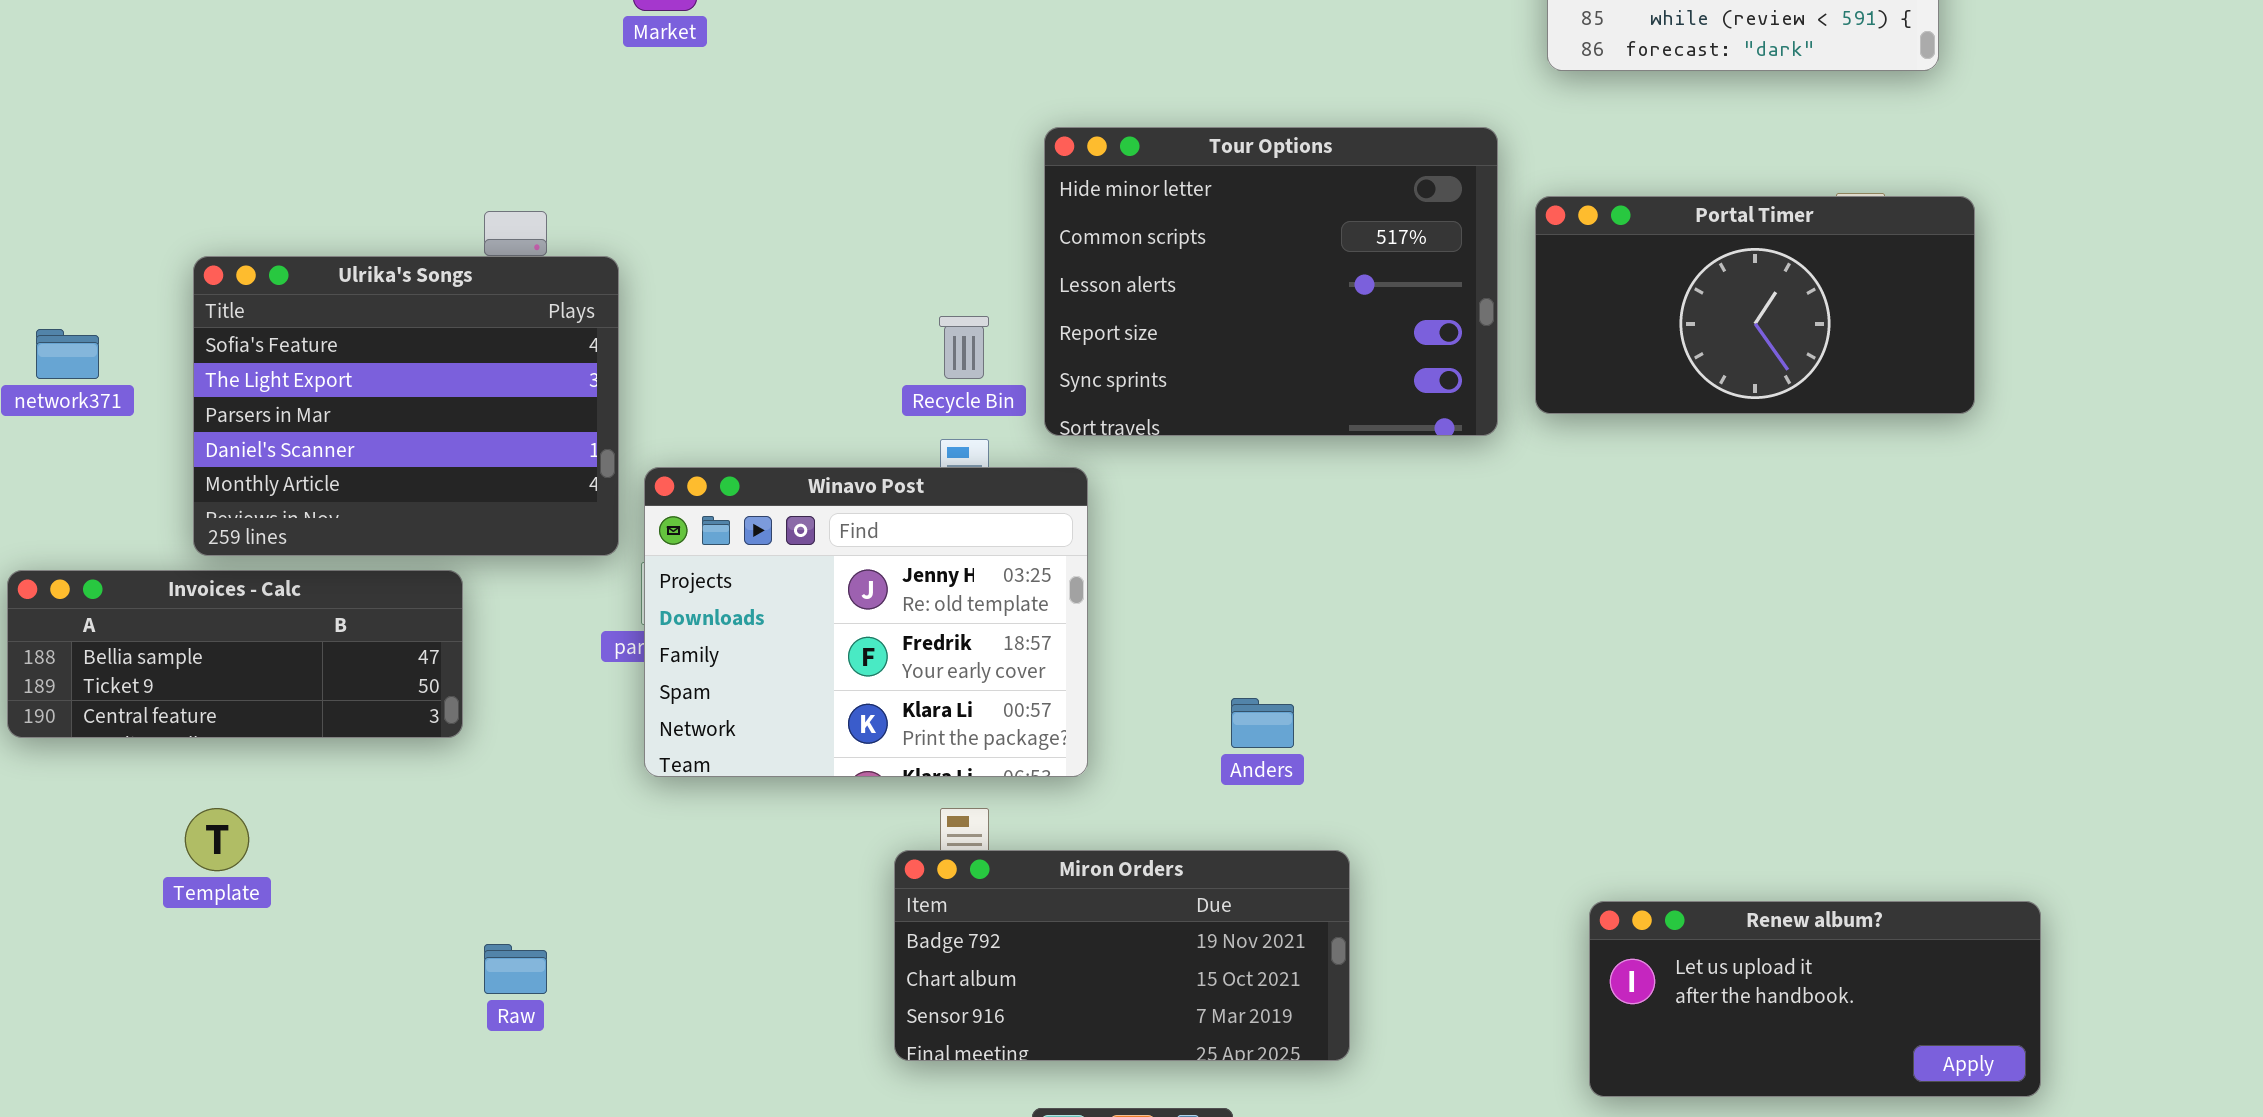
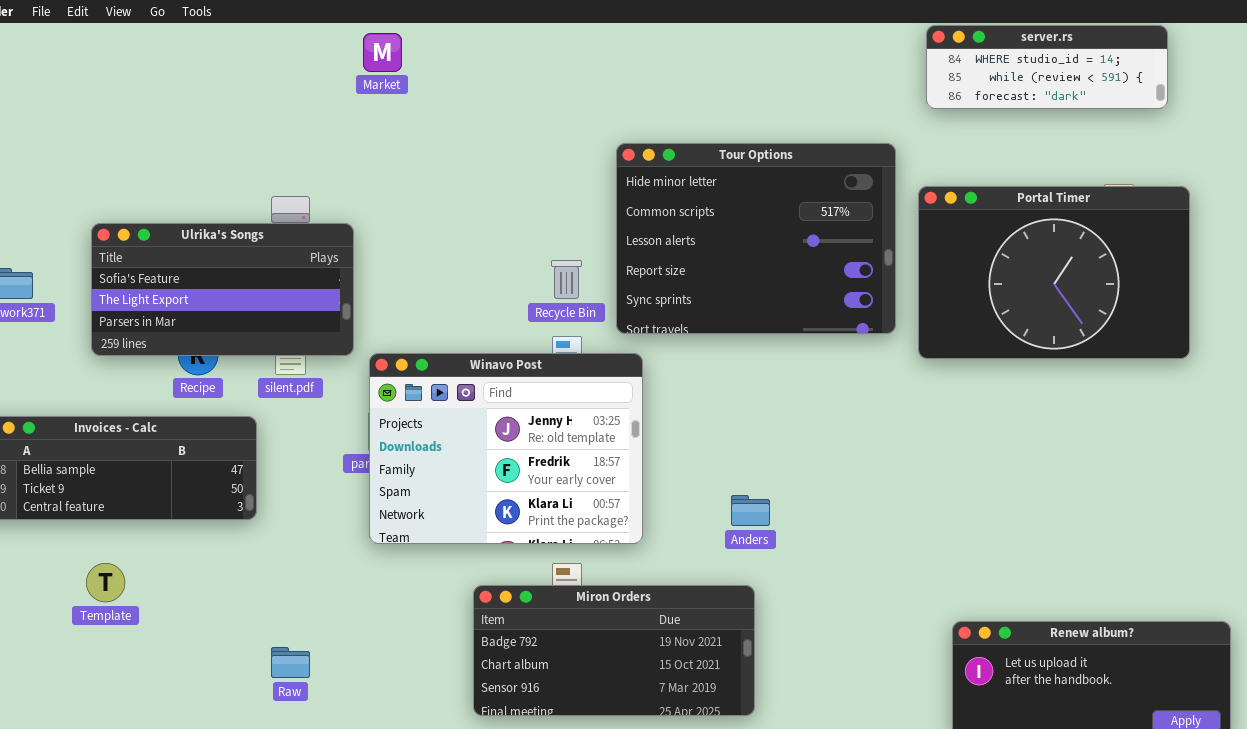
Portal Timer: [1535,196,1975,414] -> [918,186,1190,359], resized
Ulrika's Songs: [193,256,619,556] -> [91,223,354,356], resized
Miron Orders: [894,850,1350,1061] -> [473,585,755,716], moved

